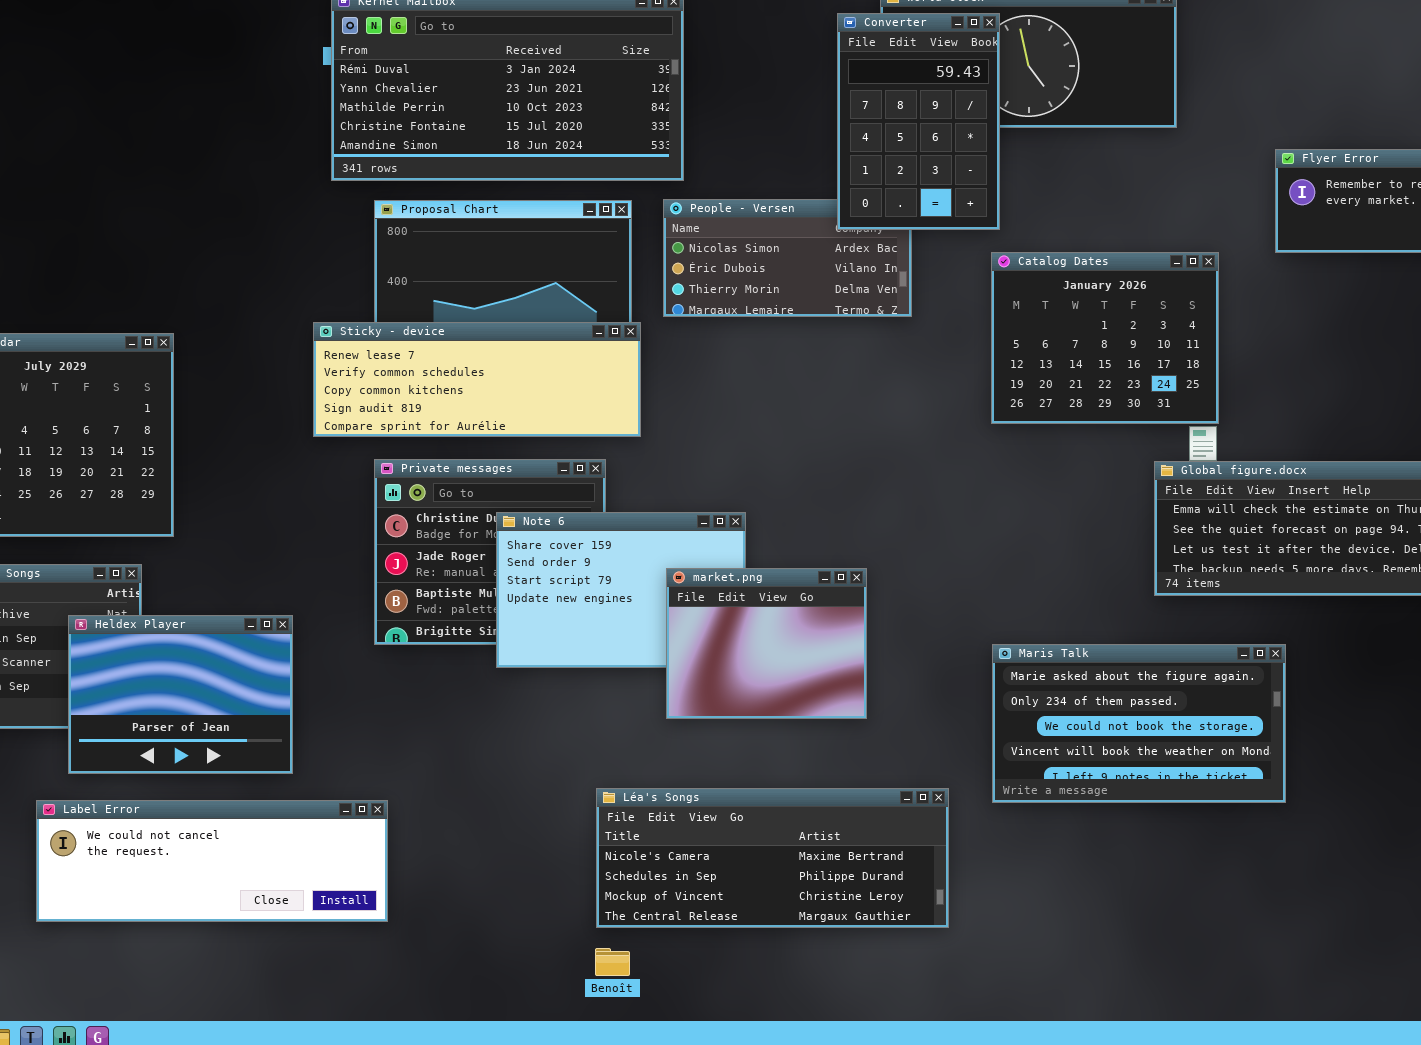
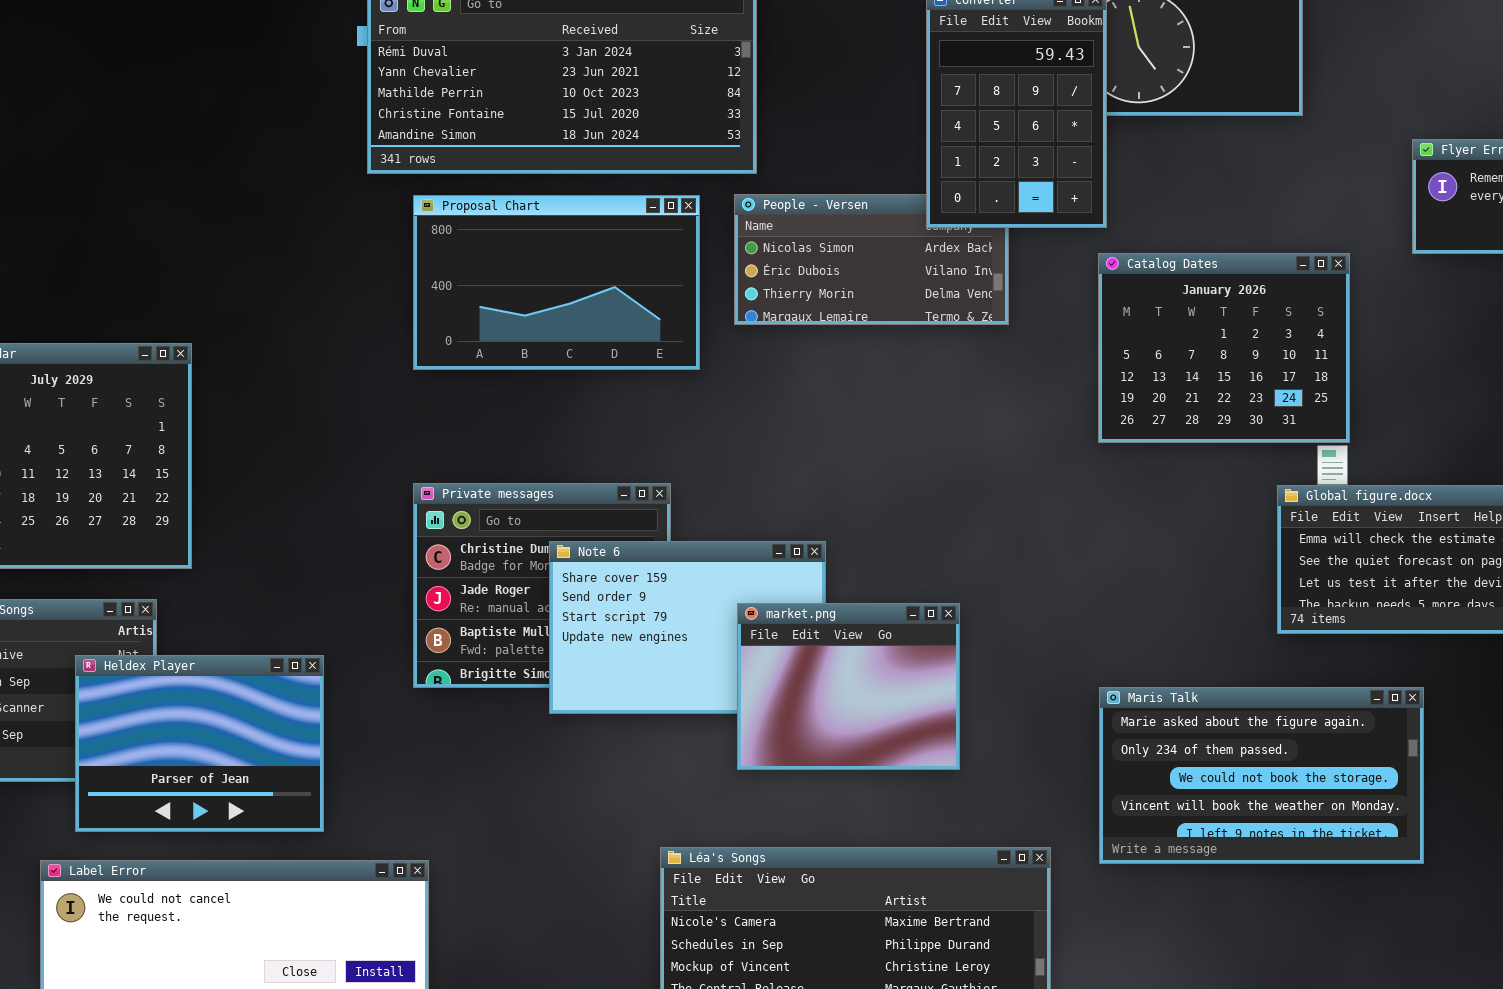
Sticky - device: [313,322,641,437] -> none, closed

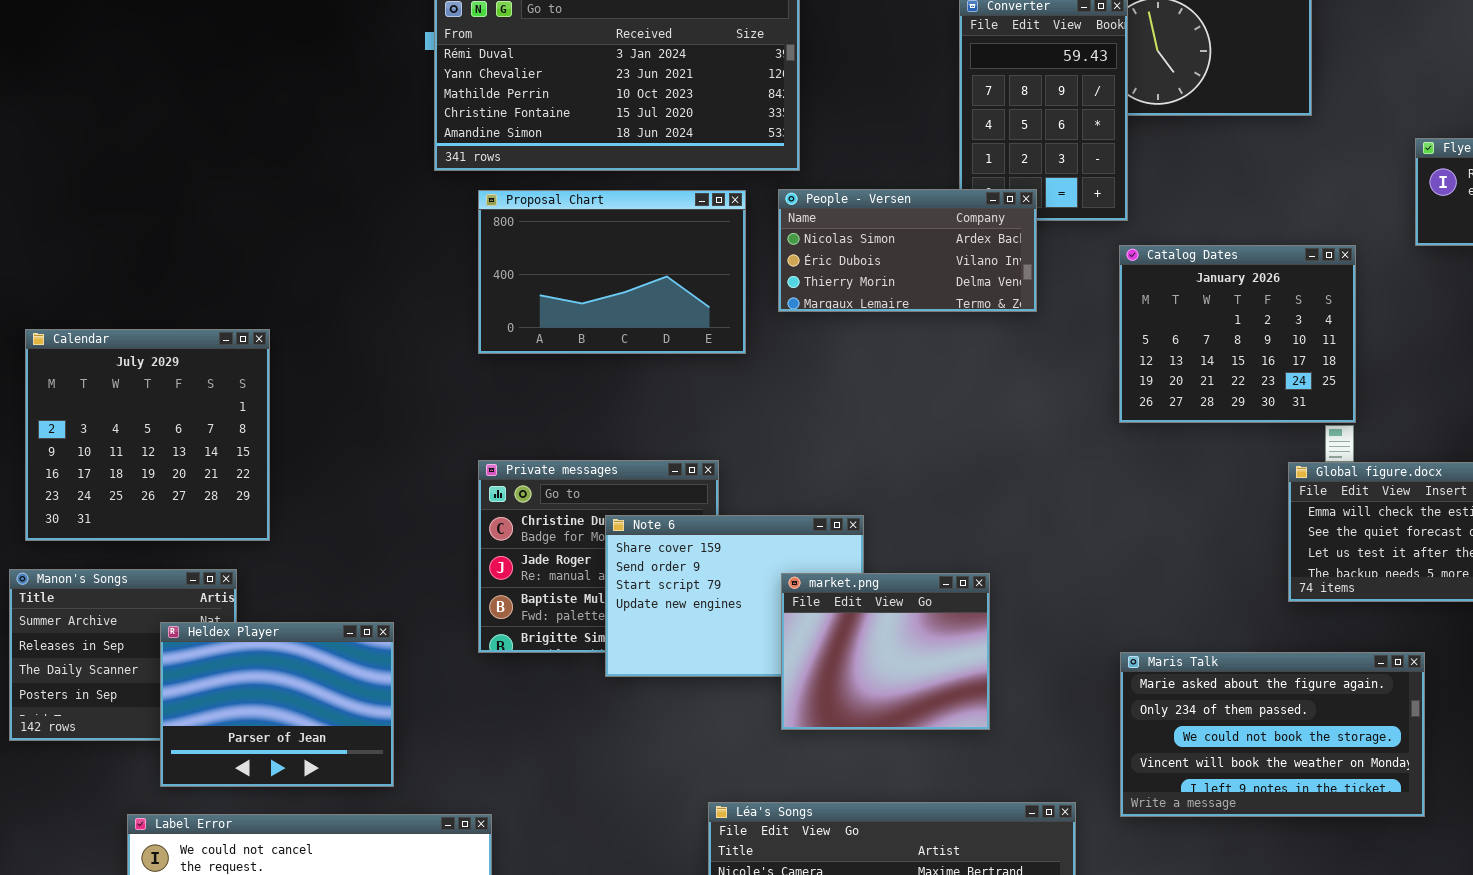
People - Versen: [734,194,1009,325] -> [778,189,1037,312], raised

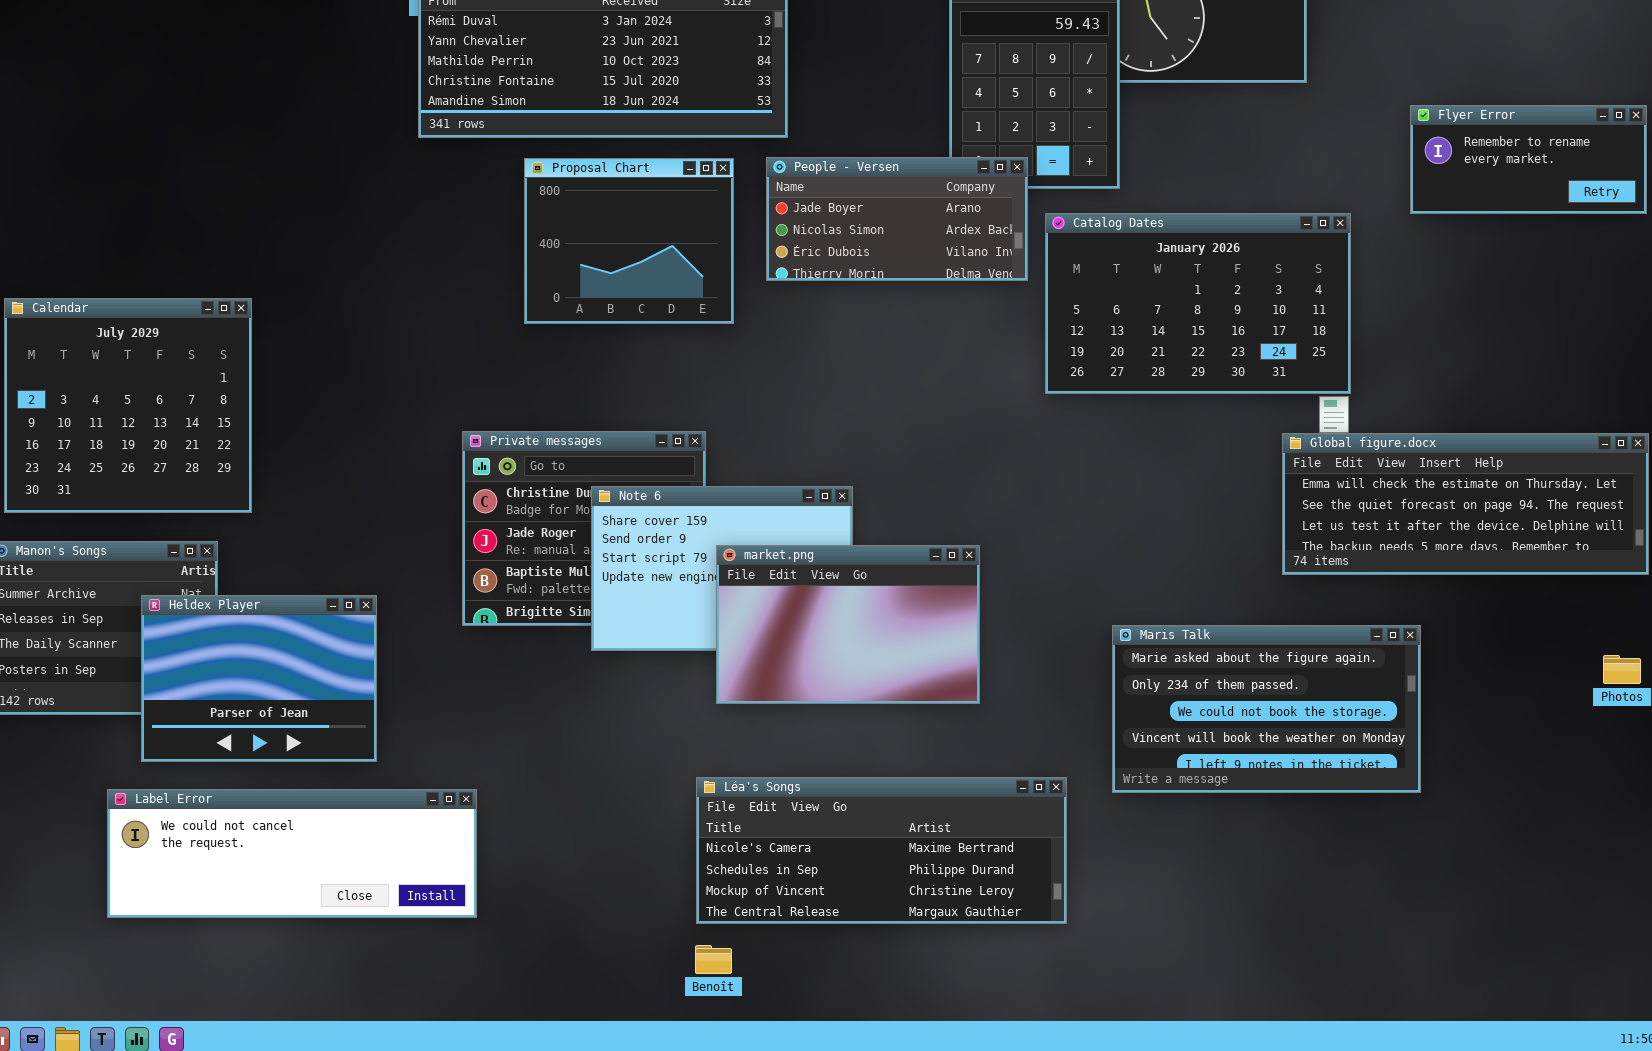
People - Versen: [778,189,1037,312] -> [766,157,1028,281], scrolled up 1 row
Proposal Chart: [478,190,746,354] -> [524,158,734,324], resized
Catalog Dates: [1119,245,1356,423] -> [1045,213,1351,394], resized
market.png: [781,573,990,730] -> [716,545,980,704], resized

